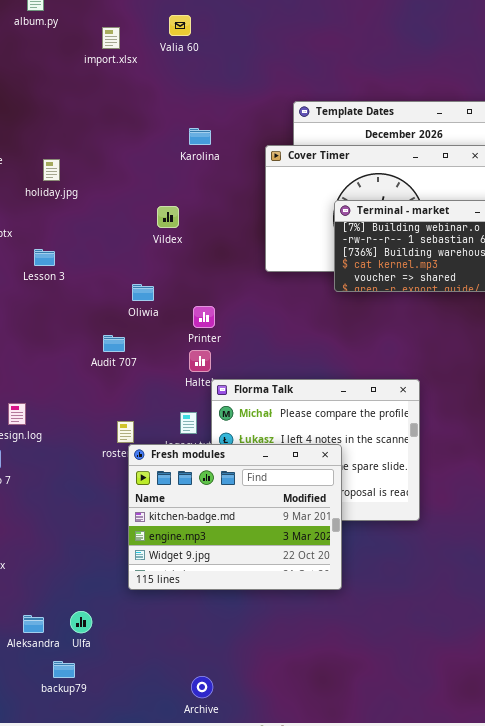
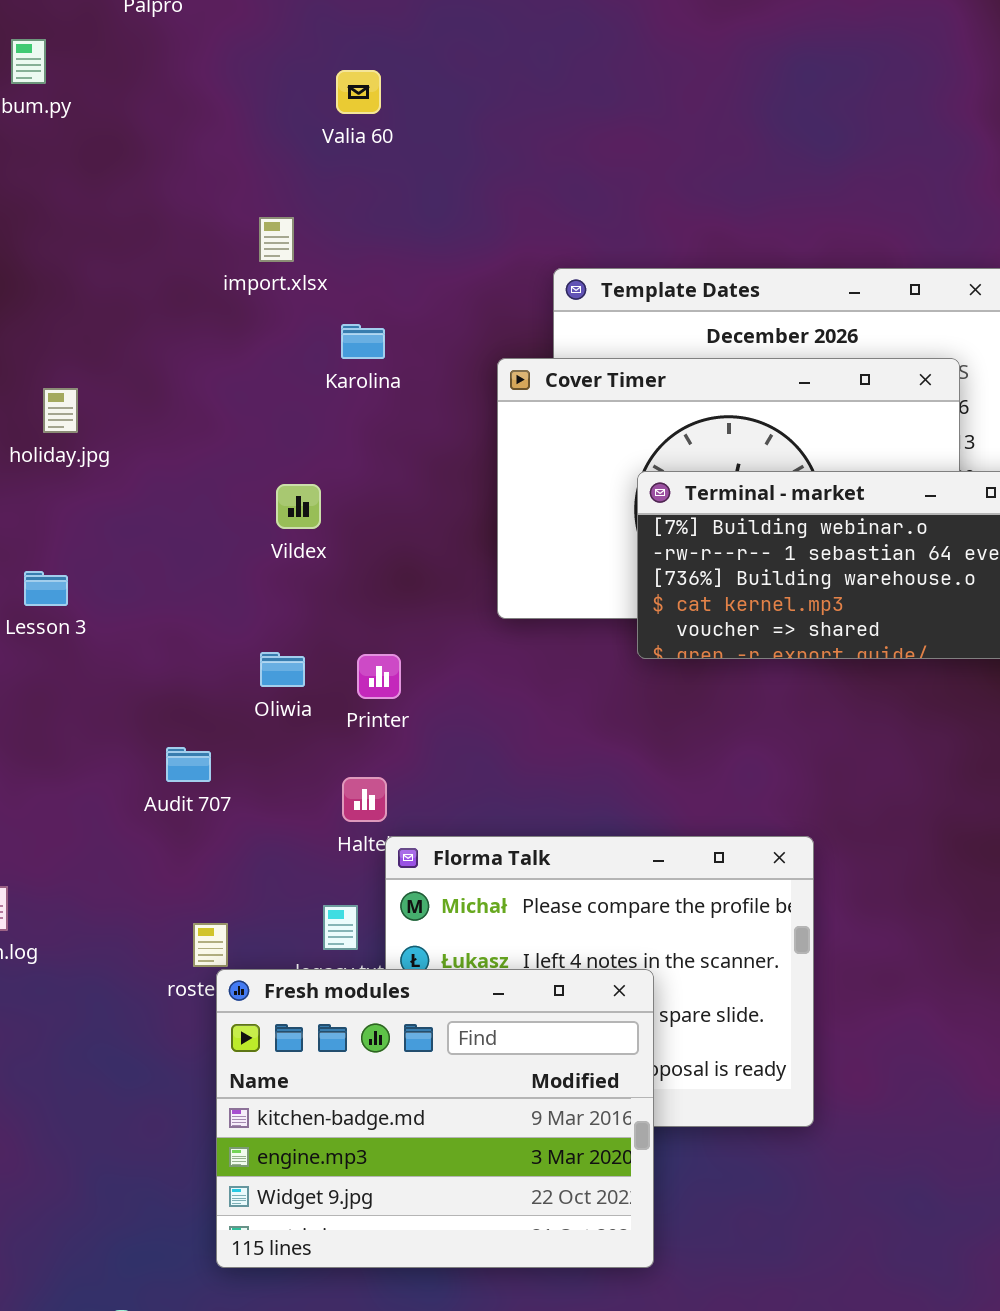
Valia 60: [169,15,191,36] -> [336,70,381,114], moved
import.xlsx: [102,27,120,49] -> [259,217,294,262], moved
Oliwia: [132,284,154,301] -> [260,652,305,687], moved
Printer: [193,306,215,328] -> [357,654,401,699], moved

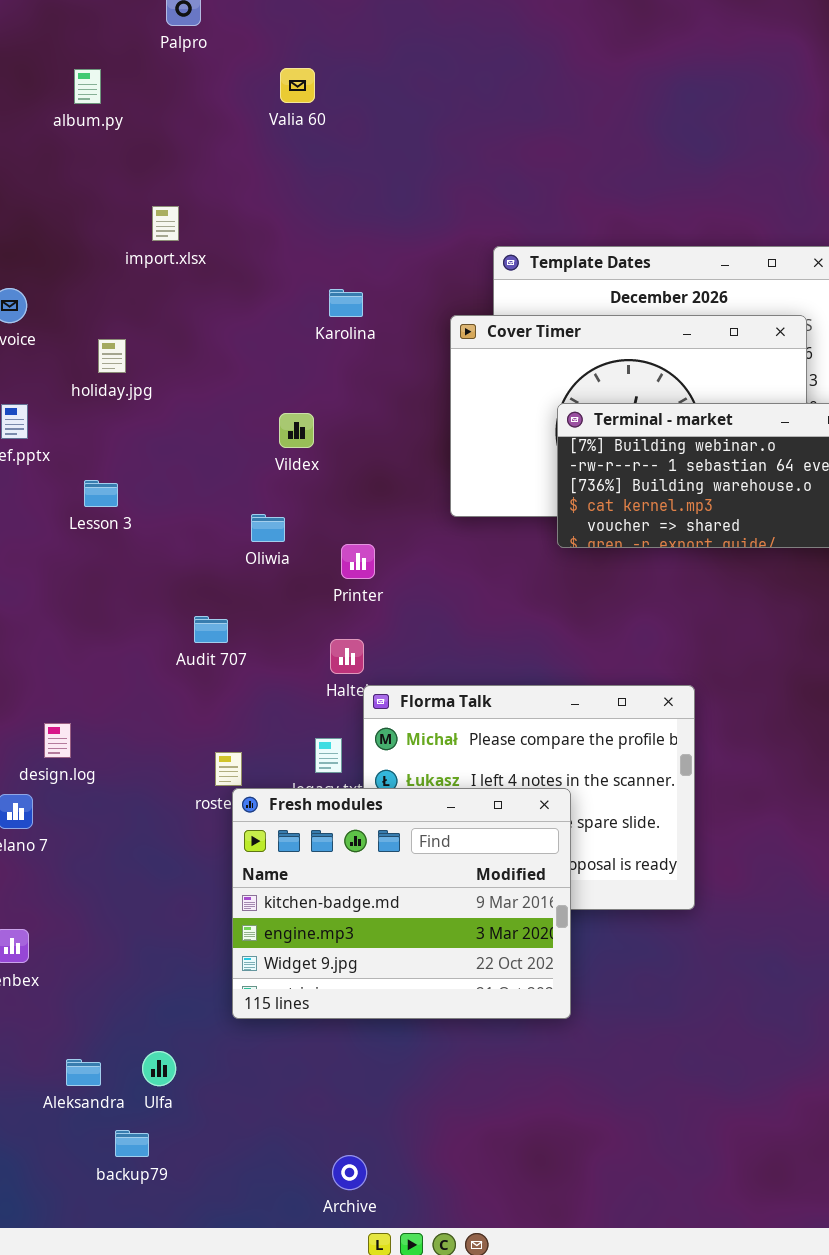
Valia 60: [336,70,381,114] -> [280,68,315,103], moved
import.xlsx: [259,217,294,262] -> [152,206,179,241], moved
Oliwia: [260,652,305,687] -> [251,514,285,542], moved

